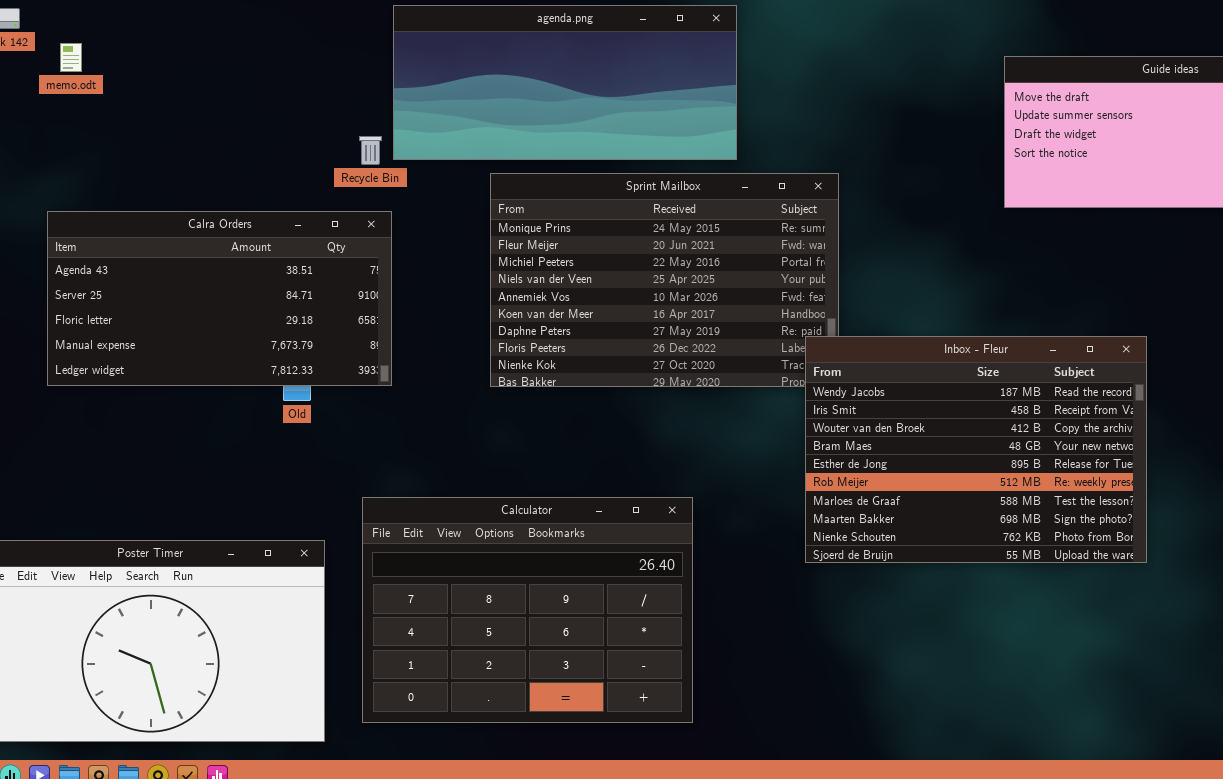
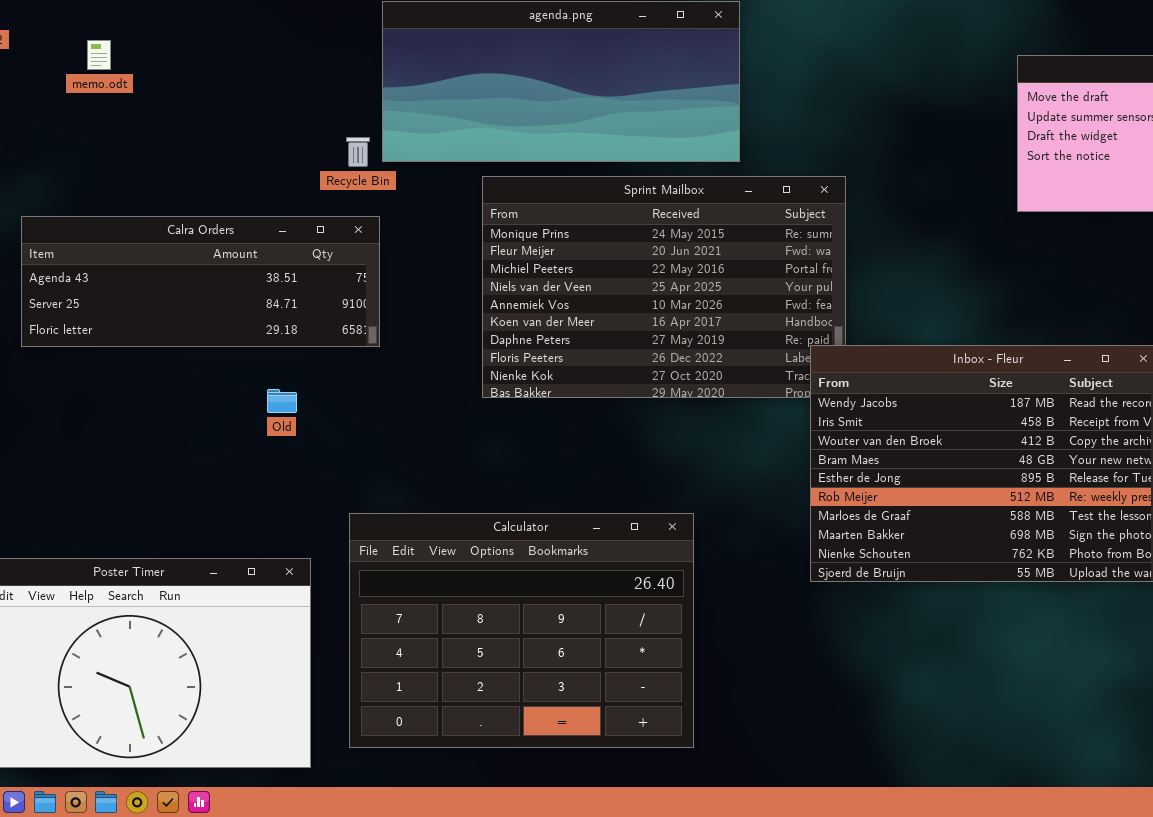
memo.odt: [60,43,82,72] -> [87,40,111,70], moved
Calra Orders: [47,211,392,386] -> [21,216,380,347], resized

